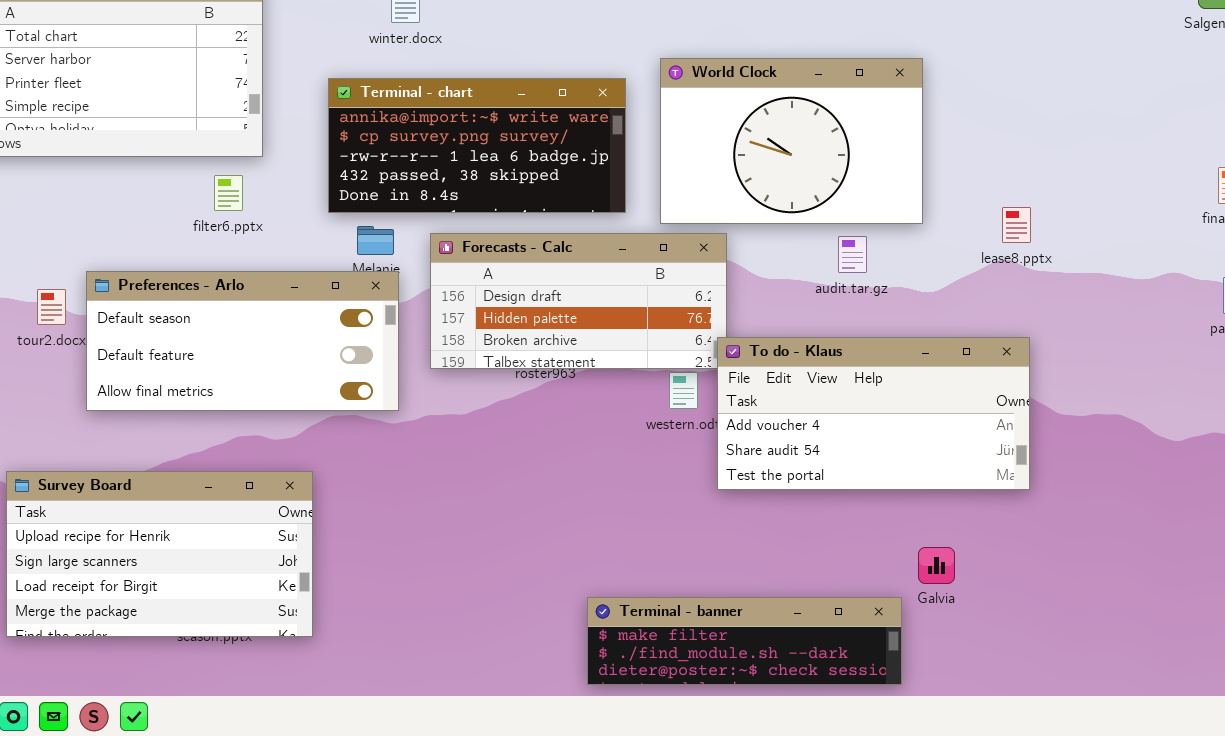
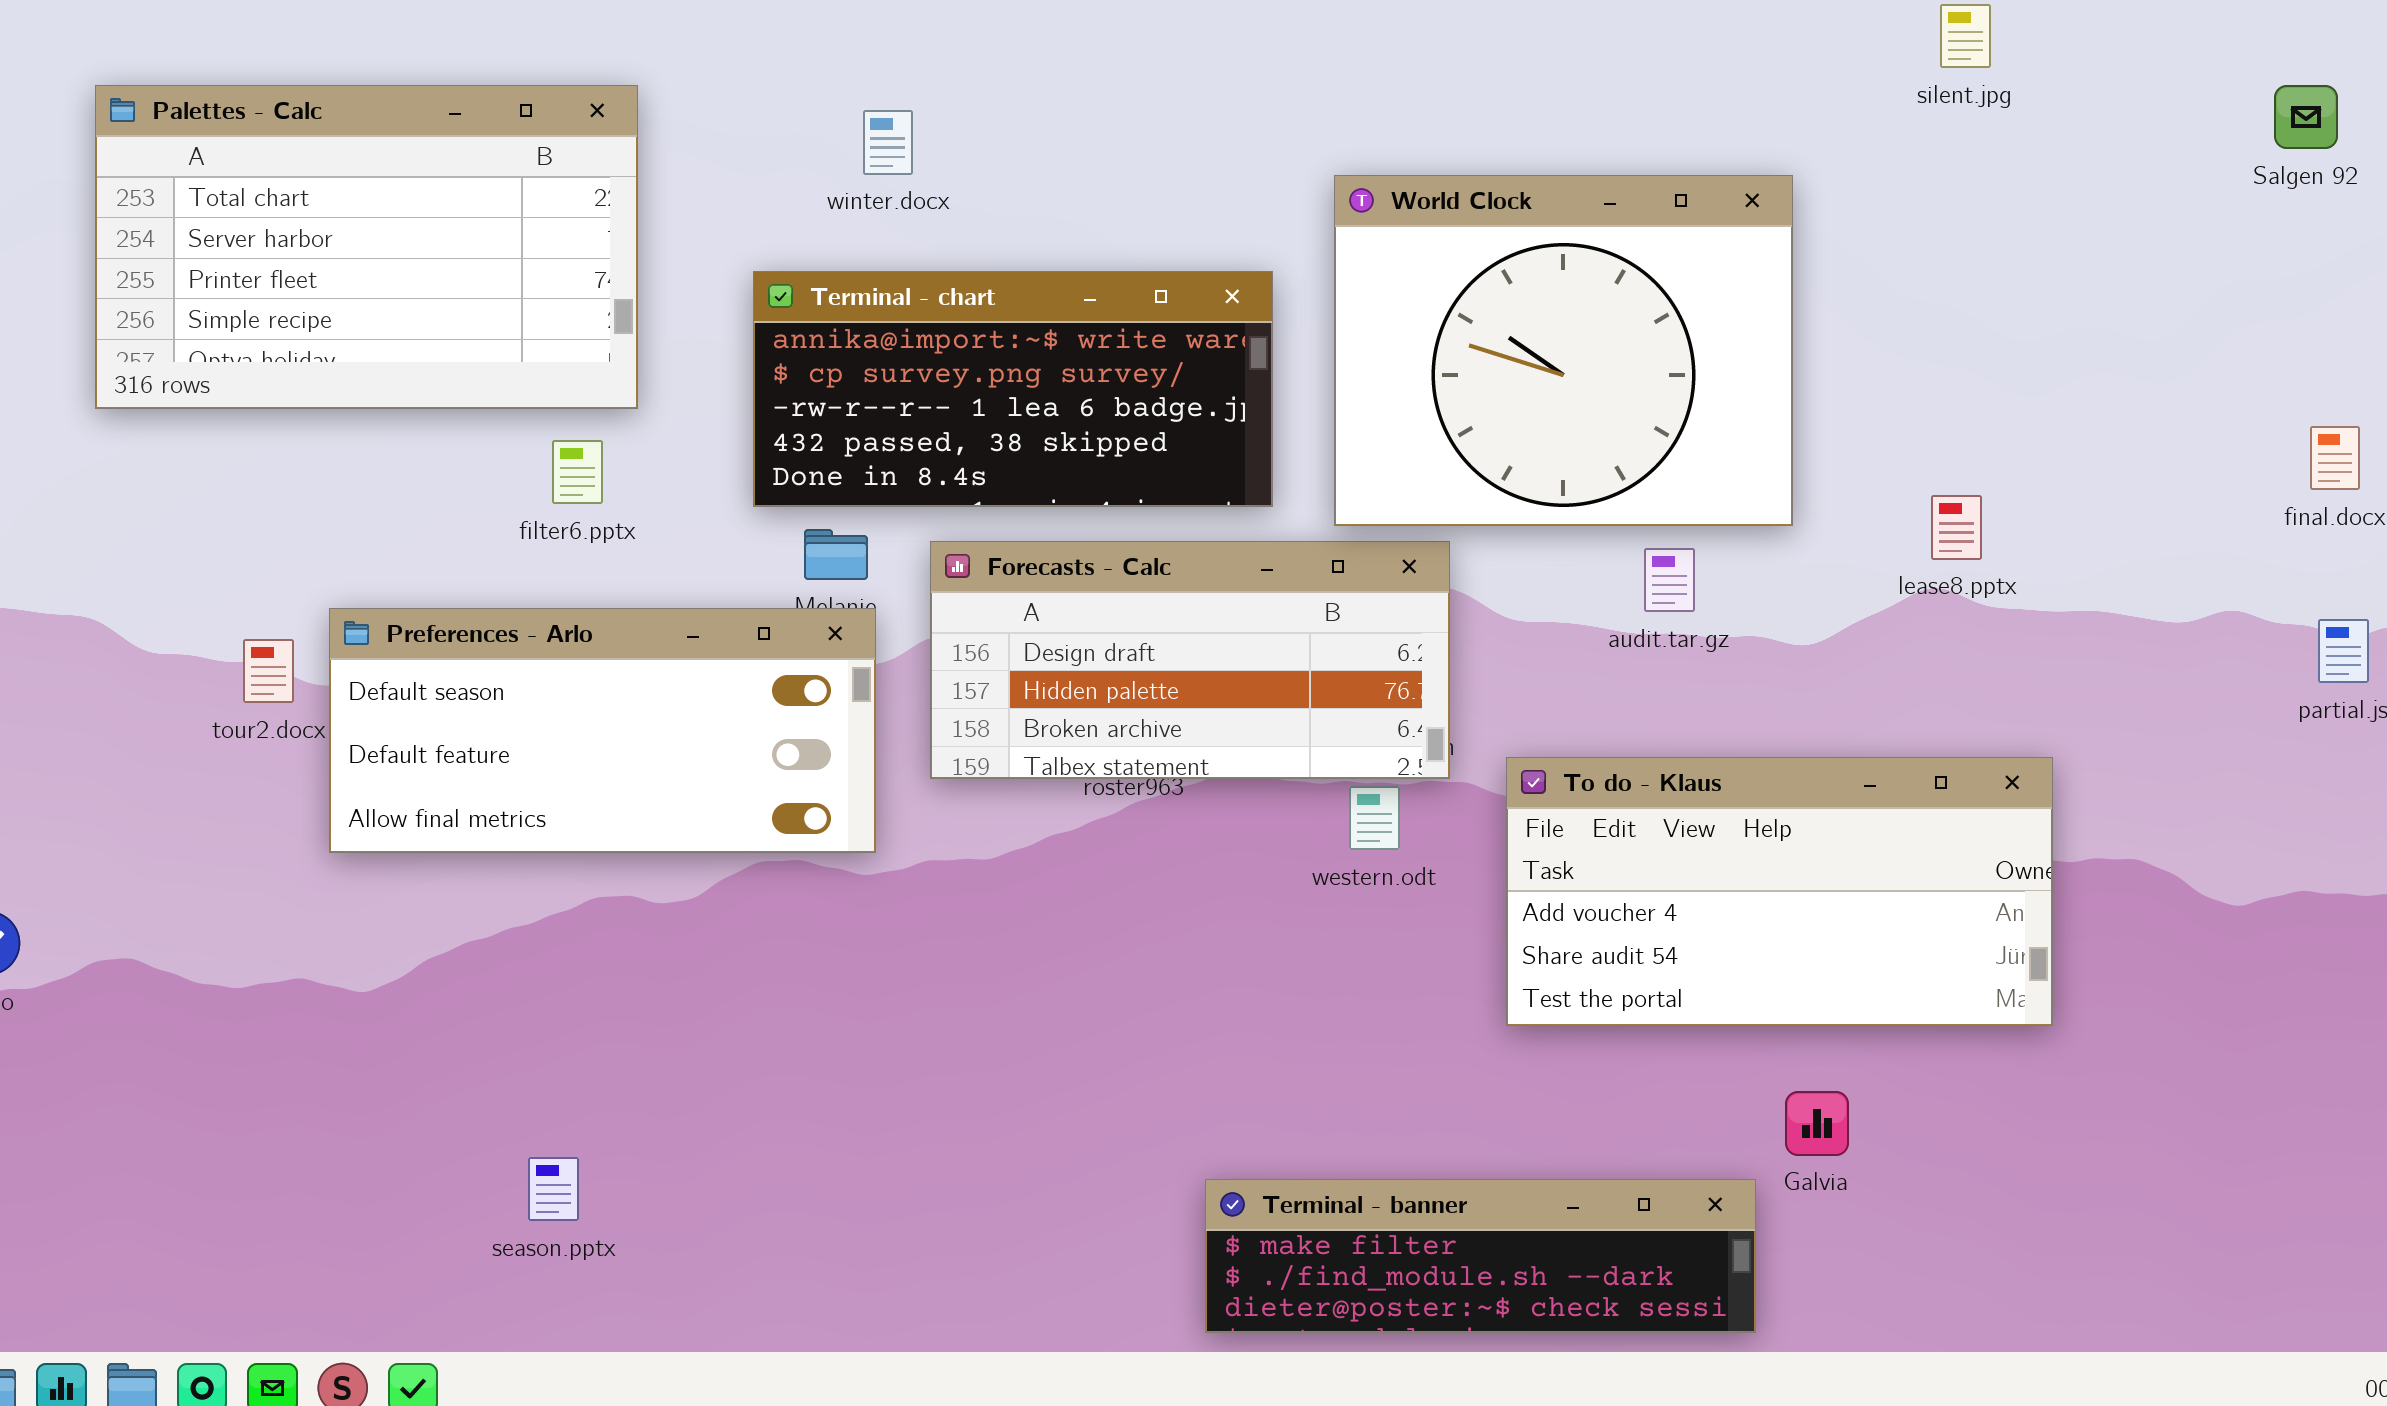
World Clock: [660,58,923,224] -> [1334,175,1793,526], resized
To do - Klaus: [717,337,1030,490] -> [1506,757,2053,1026], moved
Survey Board: [6,471,313,637] -> none, closed

